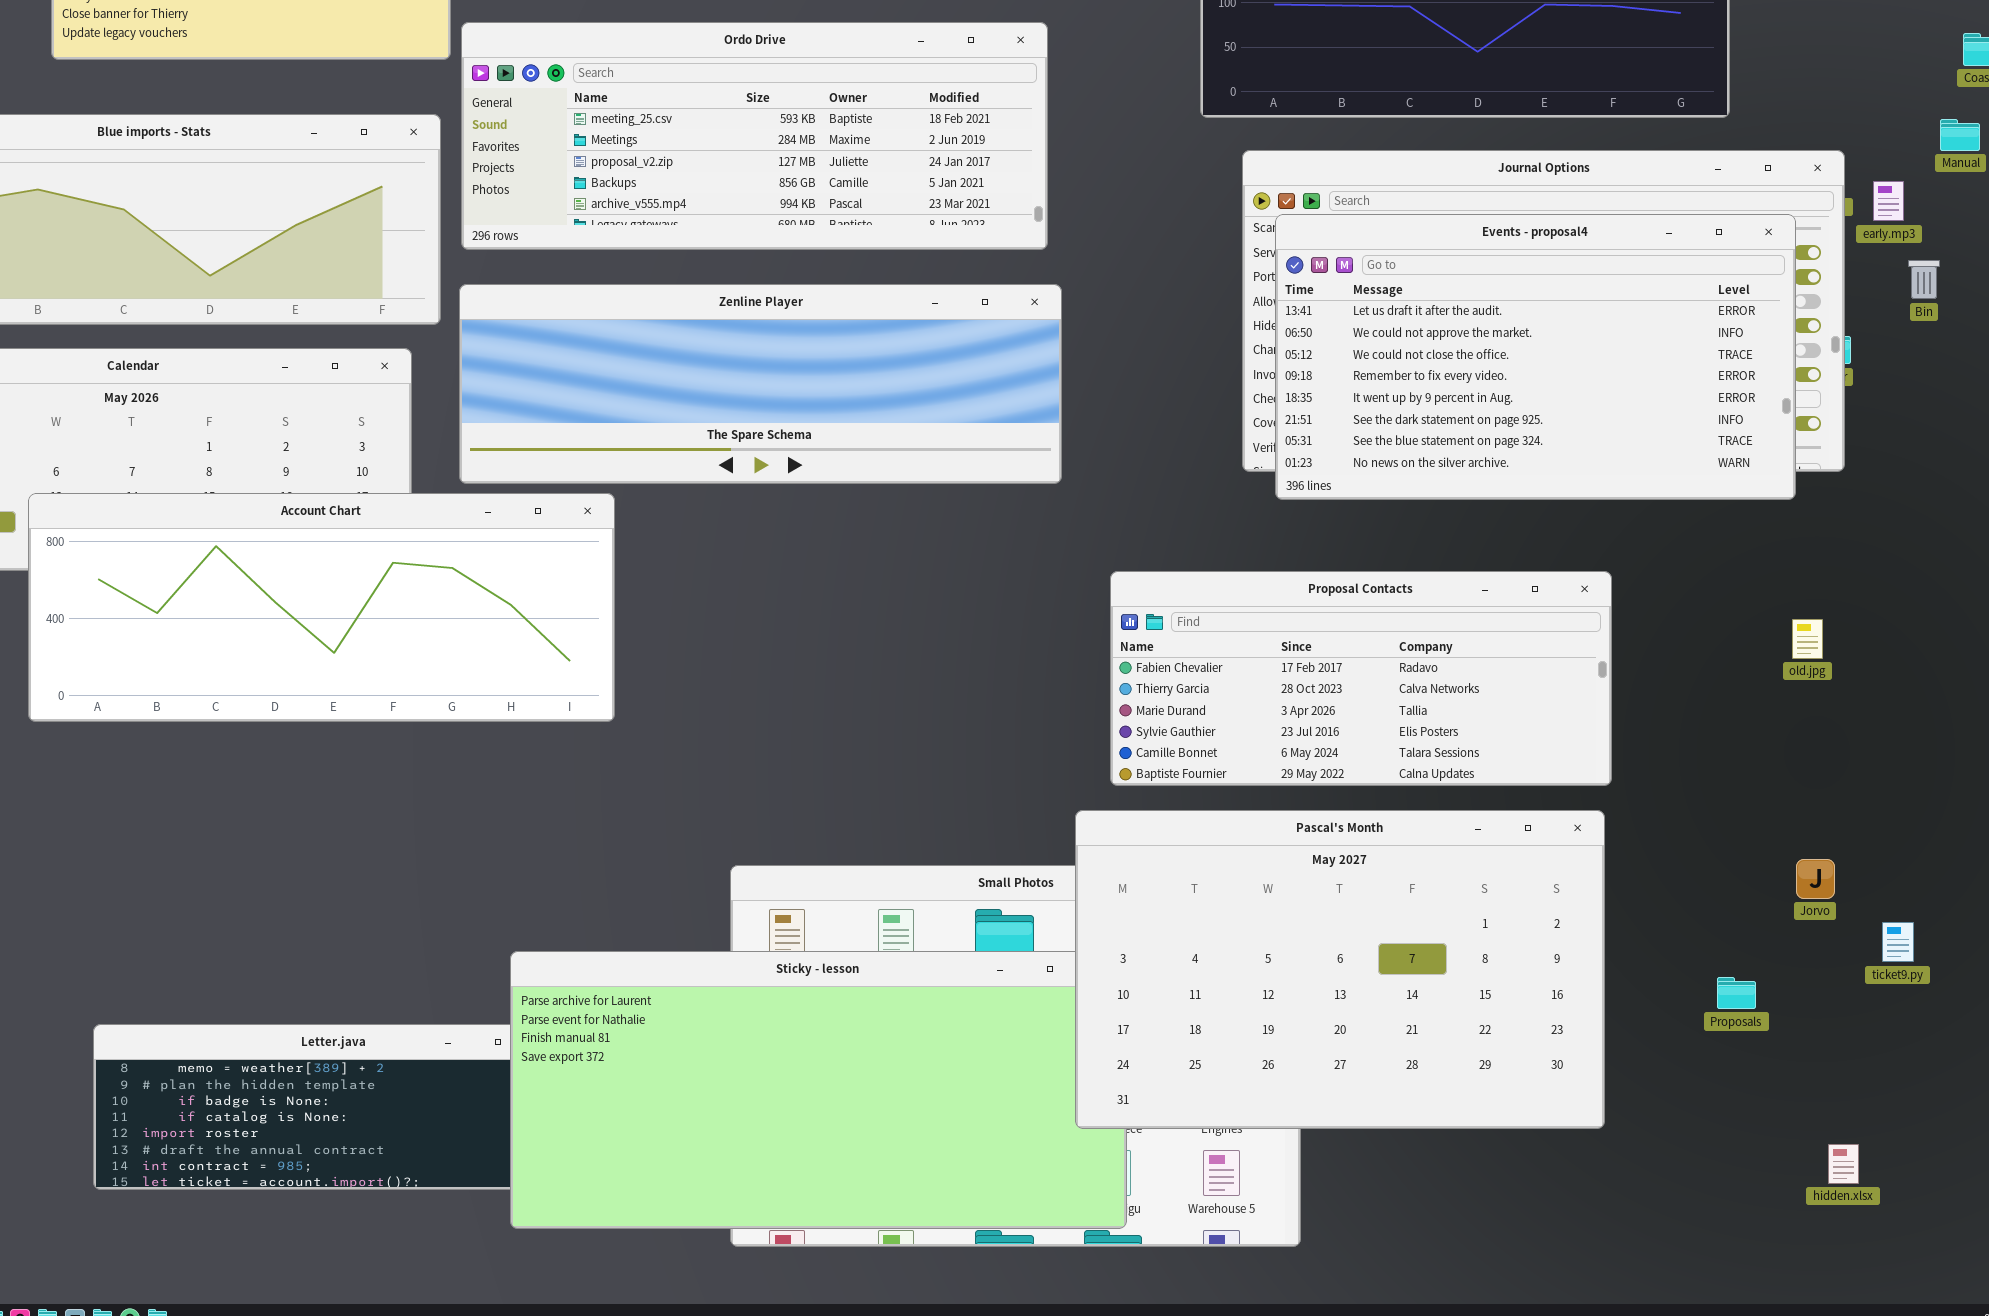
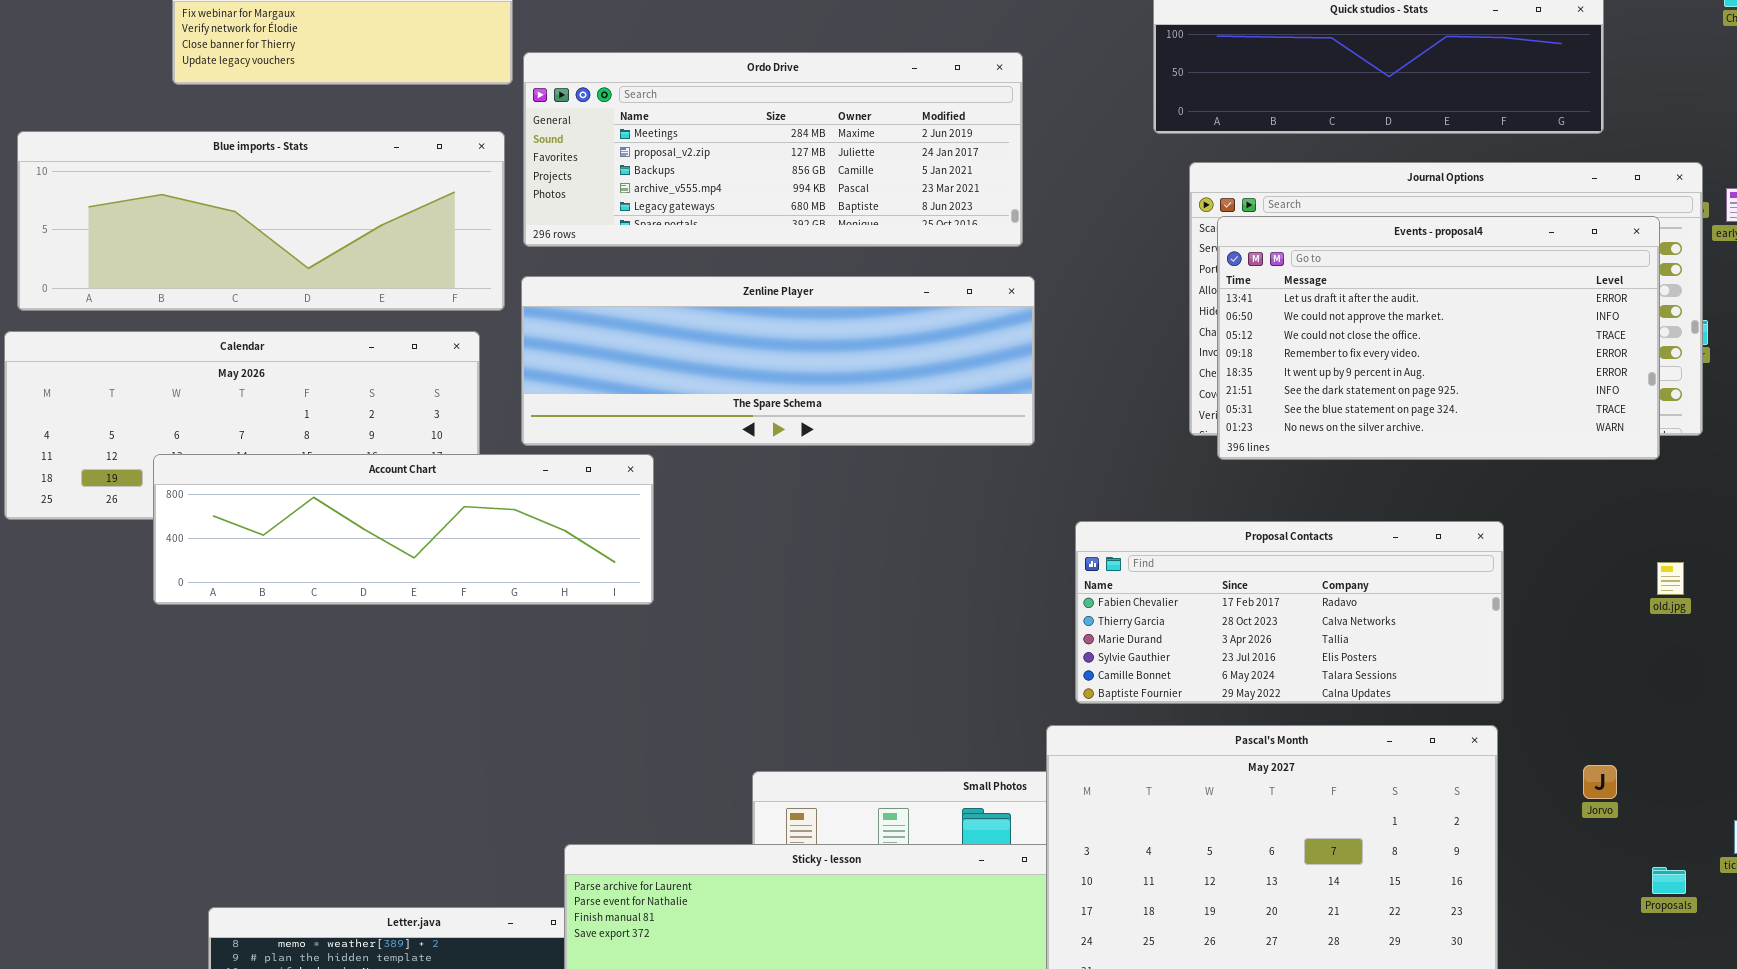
Ordo Drive: [461,22,1048,250] -> [523,52,1023,247], scrolled down 1 row
Account Chart: [28,493,615,722] -> [153,454,654,605], resized
Jorvo: [1796,859,1835,899] -> [1583,765,1617,799], moved
Proposals: [1717,977,1756,1009] -> [1652,867,1686,894], moved

